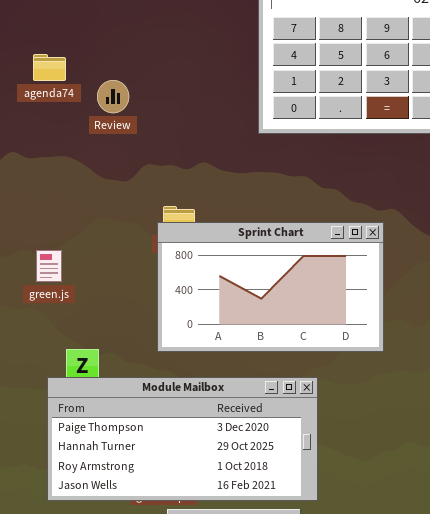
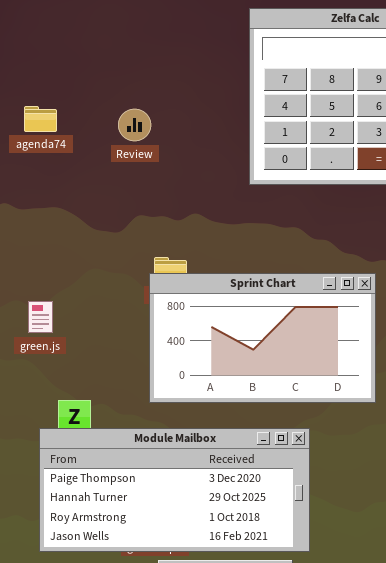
Review: [97,80,129,113] -> [118,109,151,141], moved

